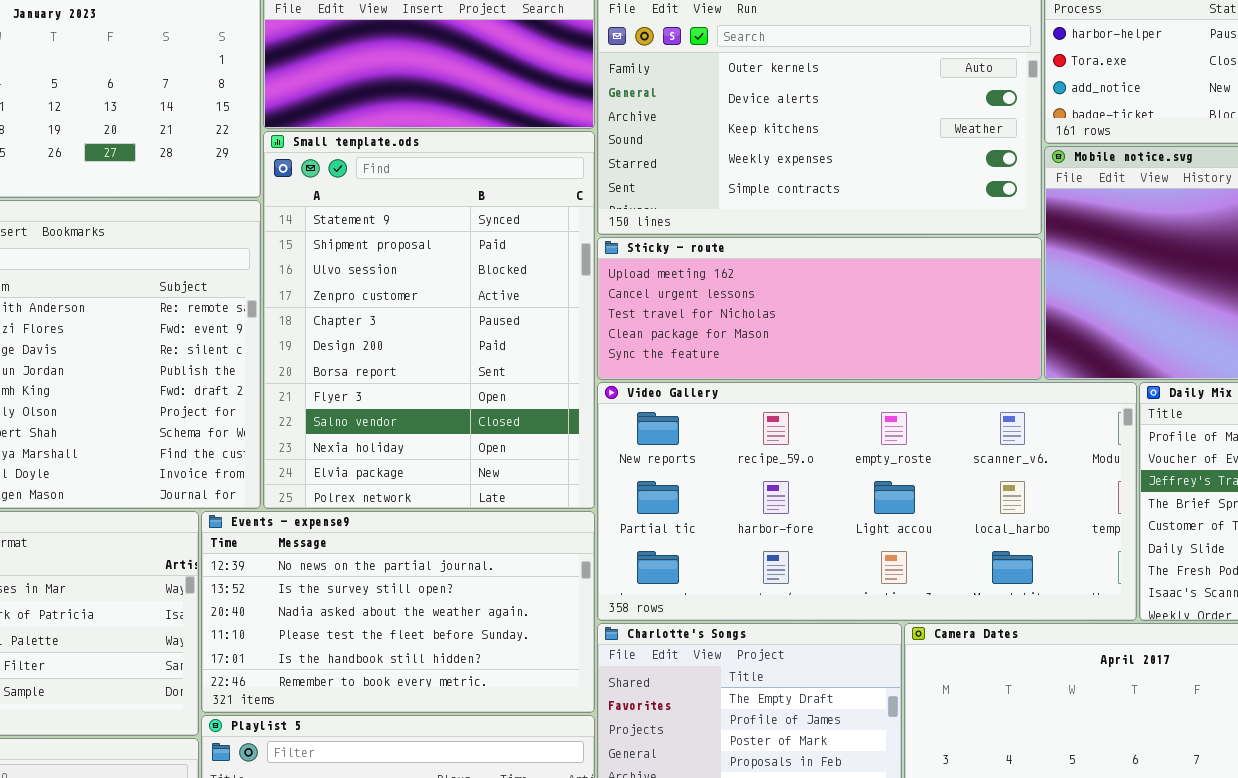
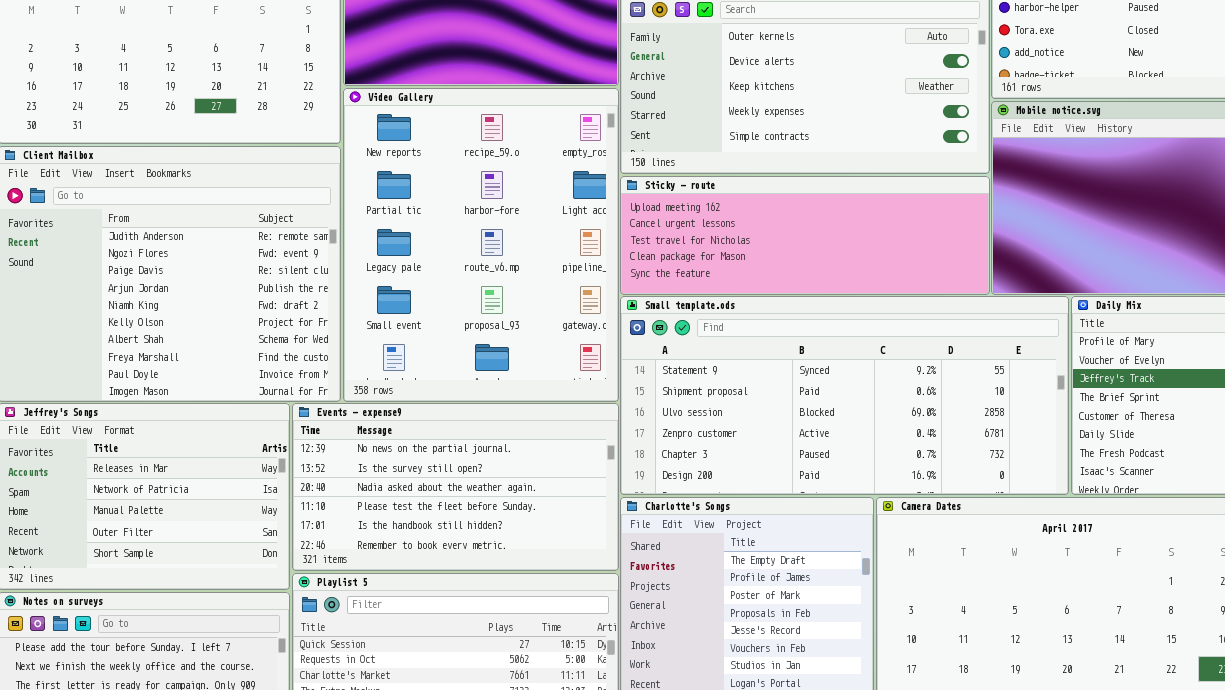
Small template.ods: [263,131,595,509] -> [620,296,1069,495], moved, resized
Video Gallery: [597,382,1137,621] -> [343,88,619,402], moved, resized

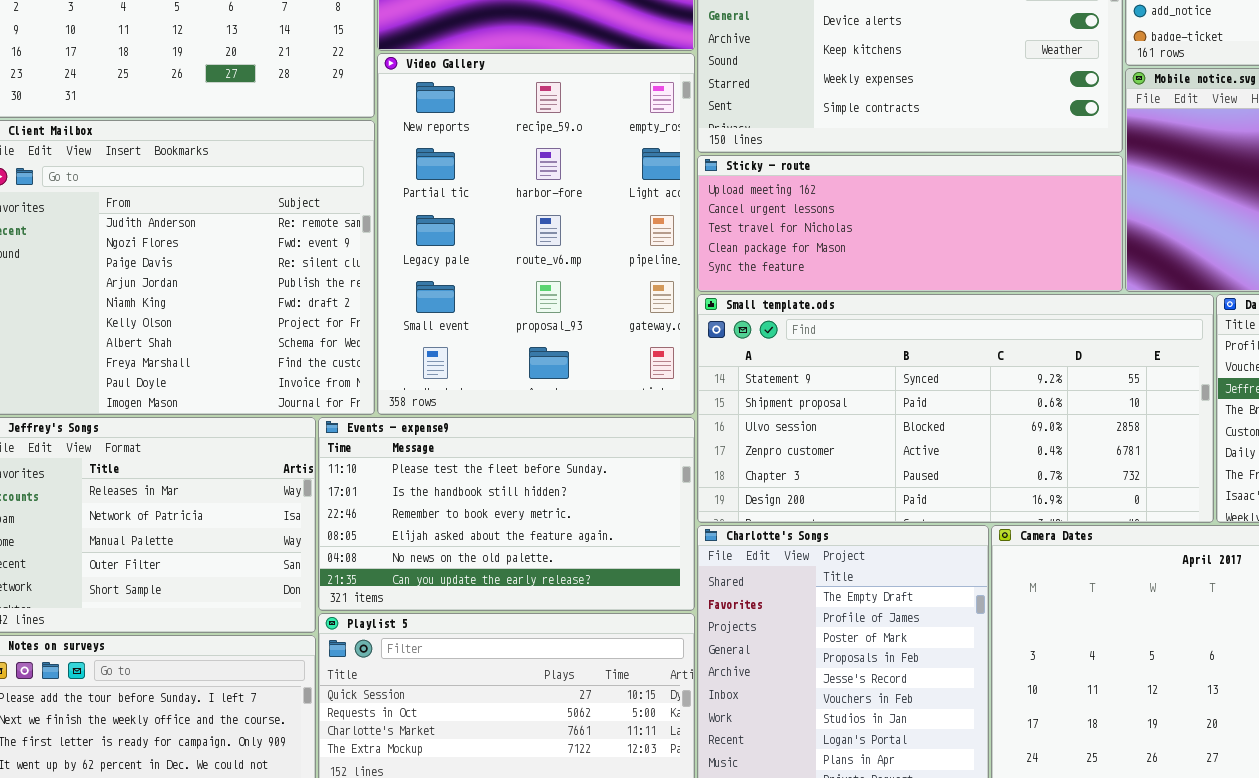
Events - expense9: [292,403,619,571] -> [318,417,695,611], scrolled down 3 rows

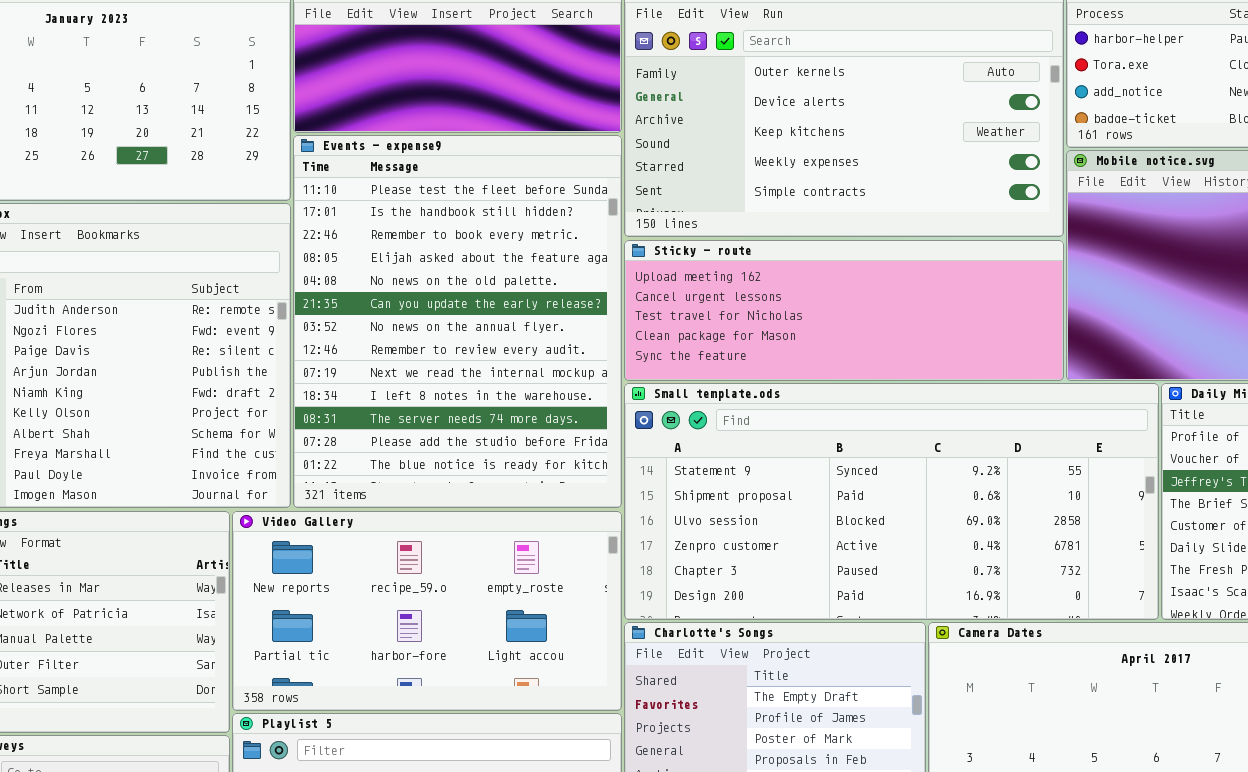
Video Gallery: [377,53,695,415] -> [232,511,622,711], moved, resized
Events - expense9: [318,417,695,611] -> [293,135,622,508], moved, resized

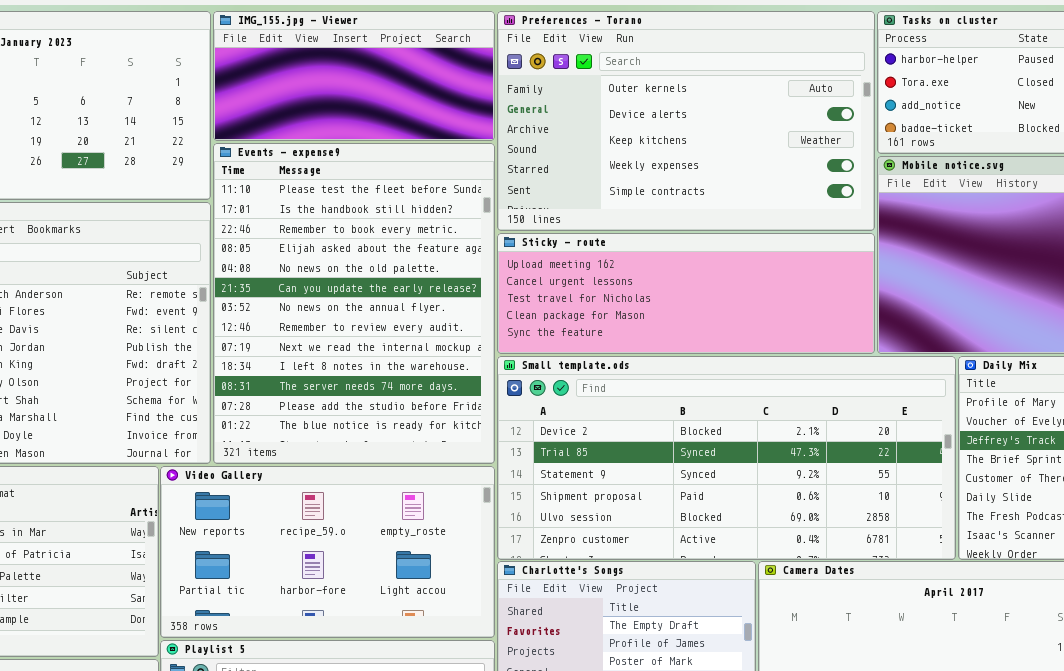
Small template.ods: [624,383,1159,620] -> [497,356,956,560], scrolled up 2 rows

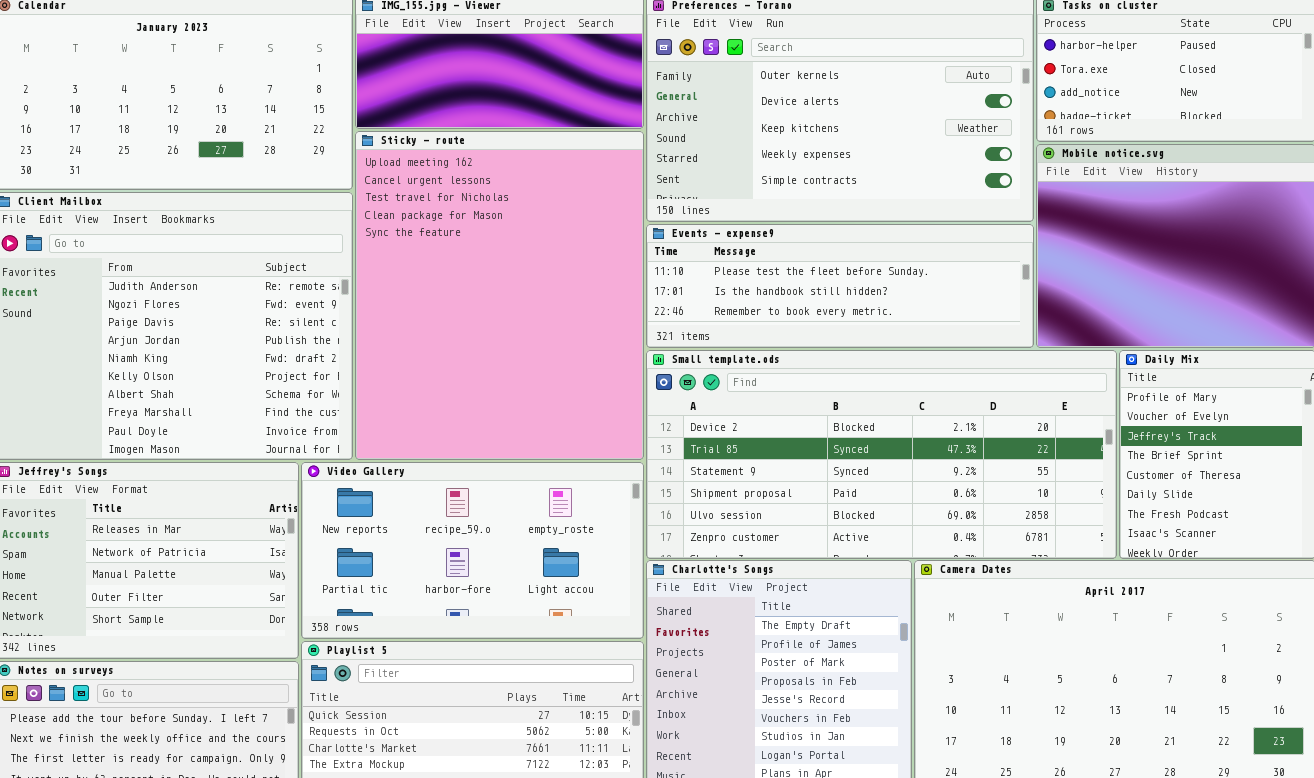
Events - expense9: [213,143,495,464] -> [646,224,1034,348], moved, resized
Sticky - route: [497,233,875,354] -> [355,131,644,460], moved, resized

